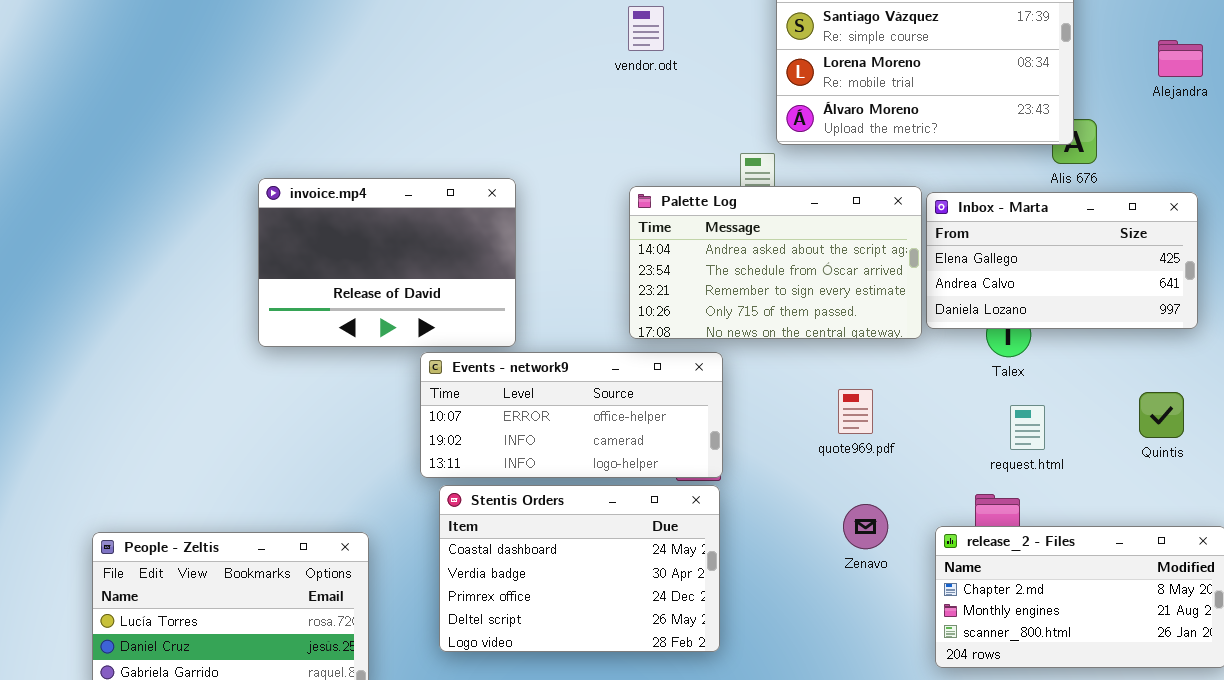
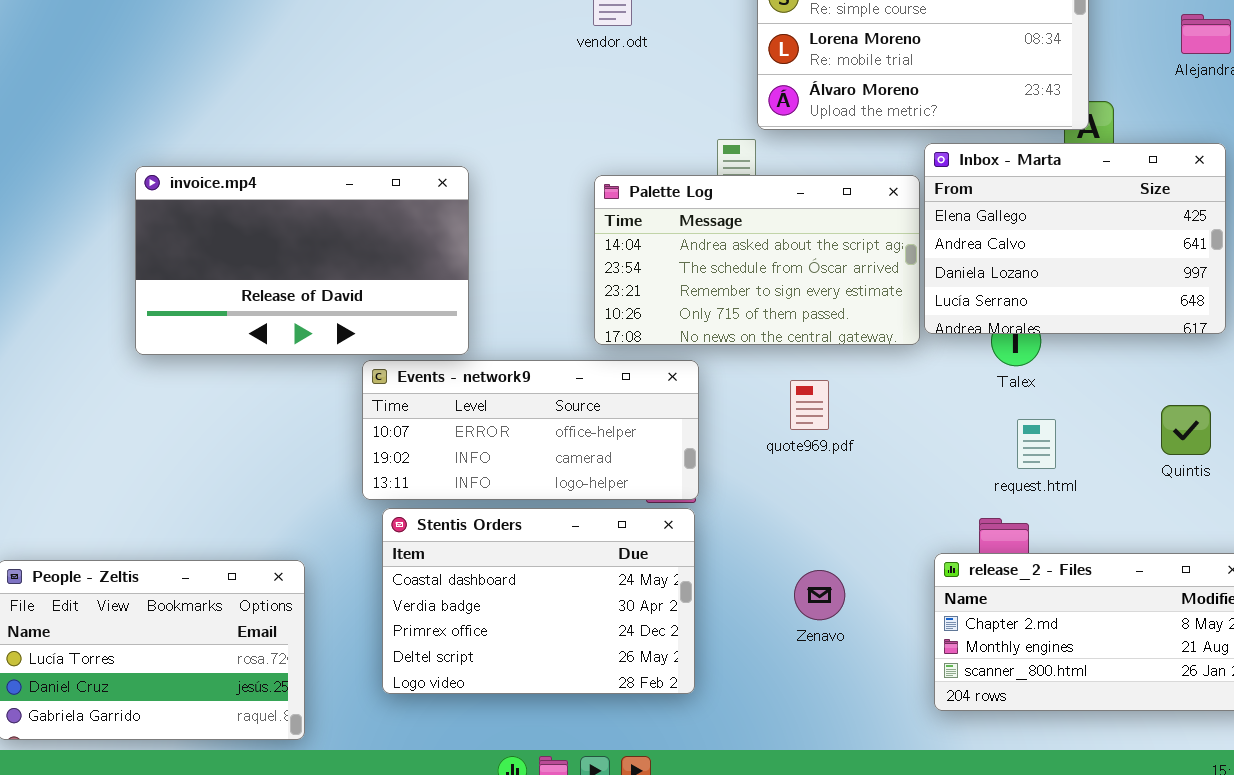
invoice.mp4: [258,178,516,347] -> [135,166,469,355], resized
Inbox - Marta: [926,192,1198,329] -> [924,143,1226,334], resized
quote969.pdf: [838,389,873,434] -> [790,380,829,430], moved
Zenavo: [843,504,888,549] -> [794,570,845,620], moved

